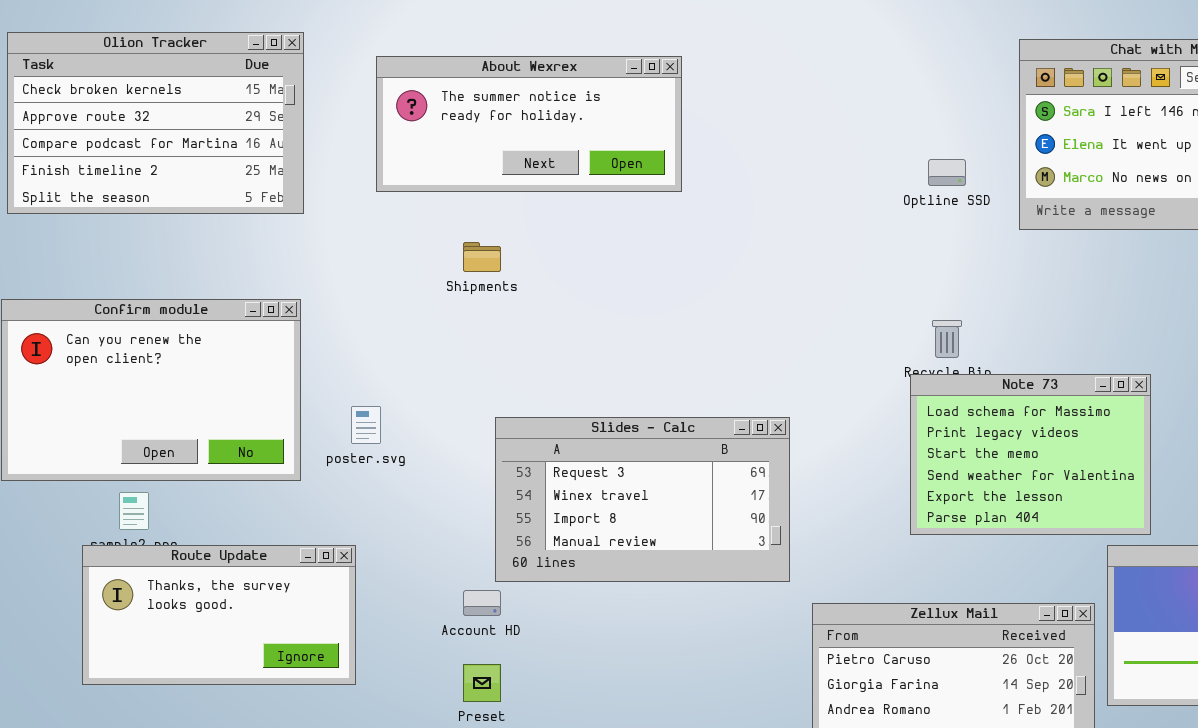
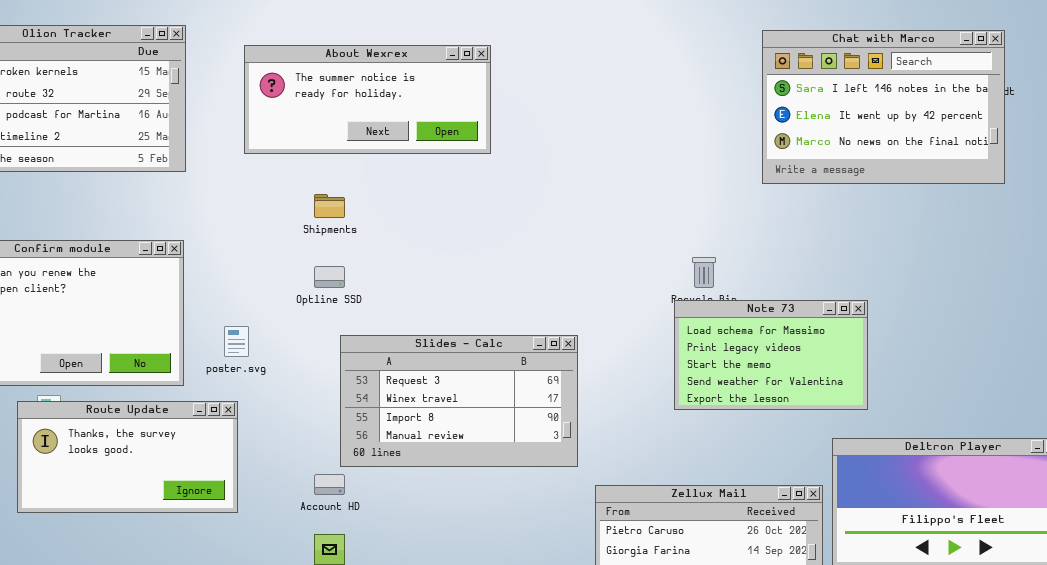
Optline SSD: [928,159,966,186] -> [314,266,345,288], moved
Note 73: [910,374,1151,535] -> [674,300,868,410], resized
Route Update: [82,545,356,685] -> [17,401,238,513], moved

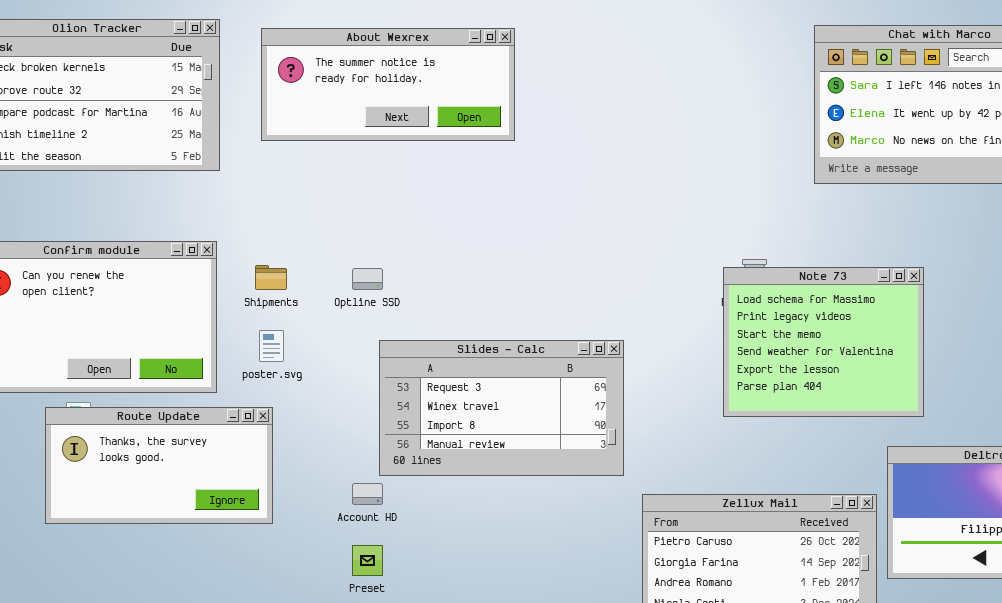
About Wexrex: [244,45,491,154] -> [261,28,515,141], moved
Shipments: [314,194,345,218] -> [255,265,287,290], moved
Note 73: [674,300,868,410] -> [723,267,924,417], resized

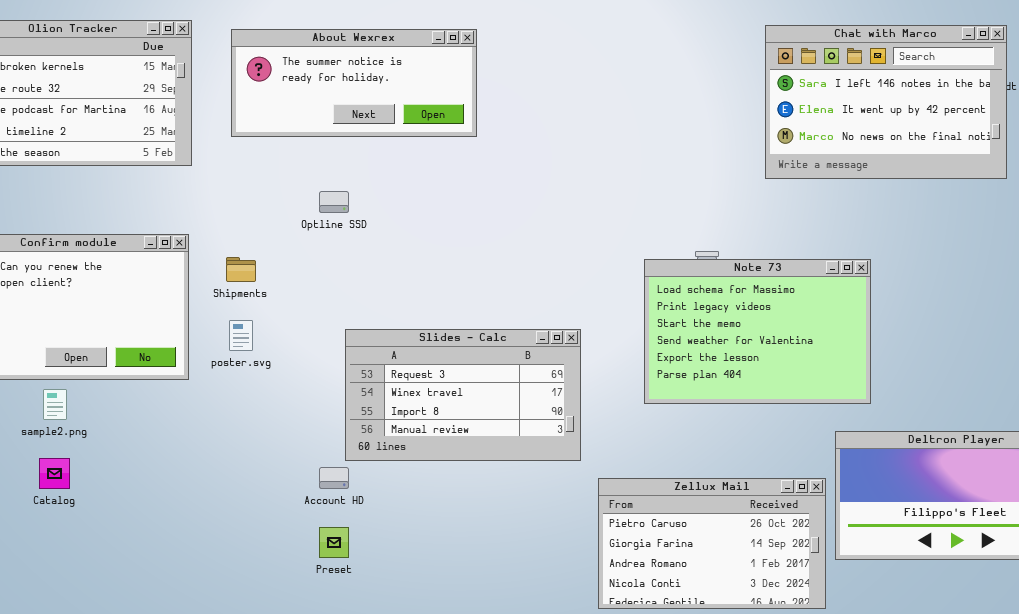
Note 73: [723,267,924,417] -> [644,259,871,404], resized
Optline SSD: [352,268,383,290] -> [319,191,349,213], moved
Route Update: [45,407,273,524] -> none, closed

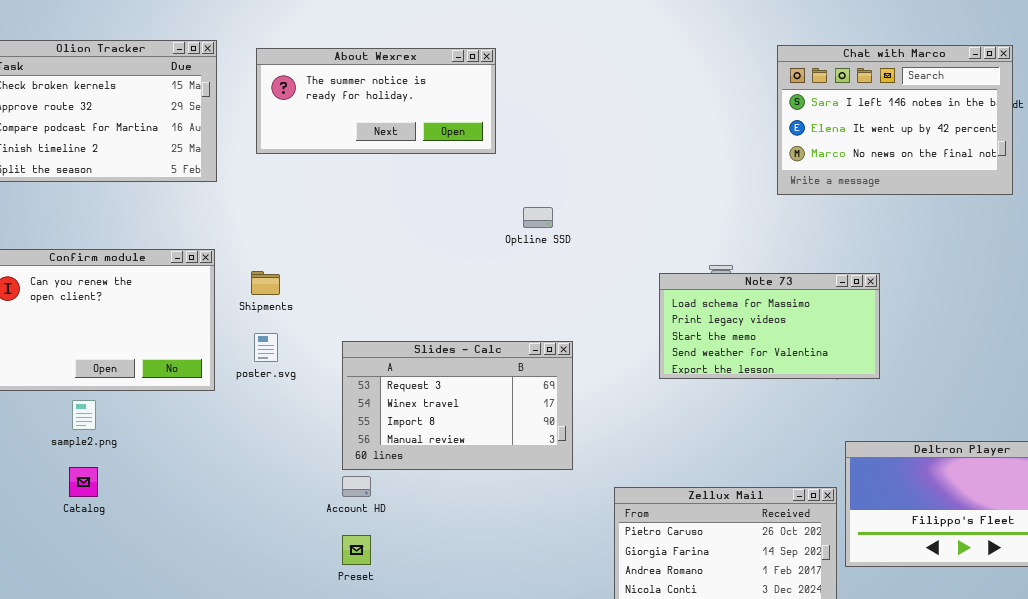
Optline SSD: [319,191,349,213] -> [523,207,553,228], moved
Note 73: [644,259,871,404] -> [659,273,880,379], resized
Slides - Calc: [345,329,581,461] -> [342,341,573,470], moved

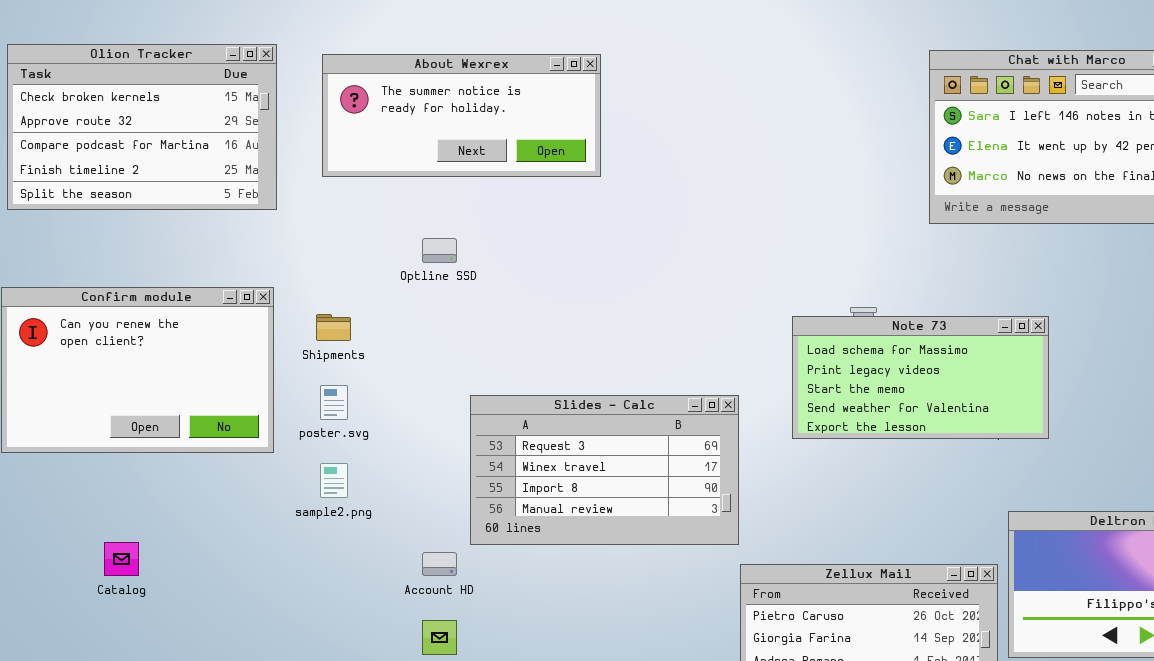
Optline SSD: [523,207,553,228] -> [422,238,457,263], moved
Slides - Calc: [342,341,573,470] -> [470,395,739,545], moved
sample2.png: [72,400,96,430] -> [320,463,348,498], moved

